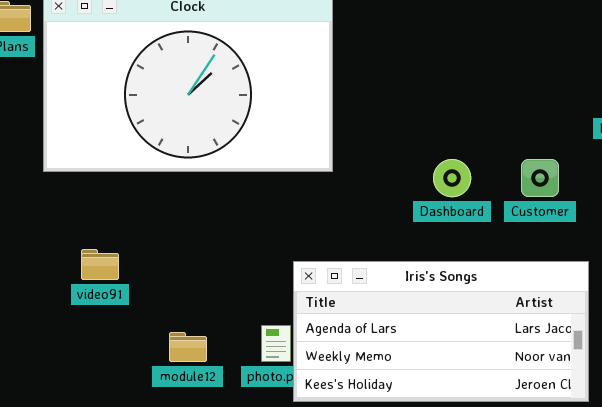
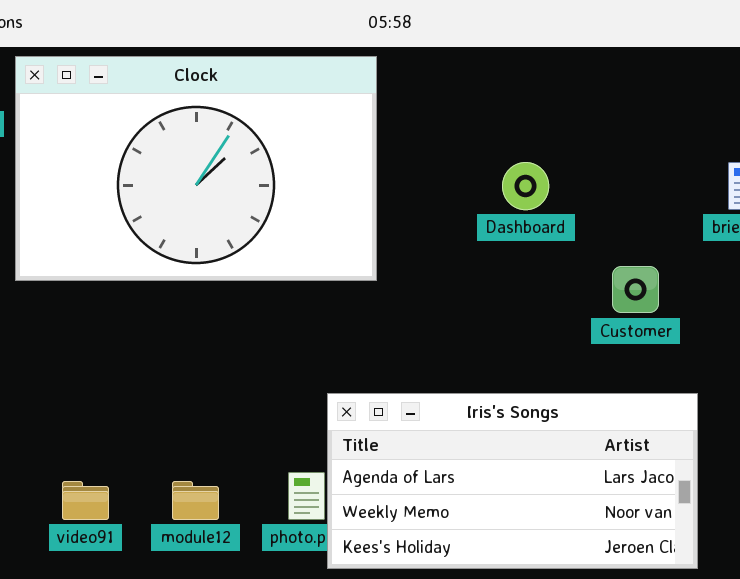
Dashboard: [433,159,471,197] -> [502,162,549,210], moved
video91: [81,249,119,280] -> [62,481,109,520], moved

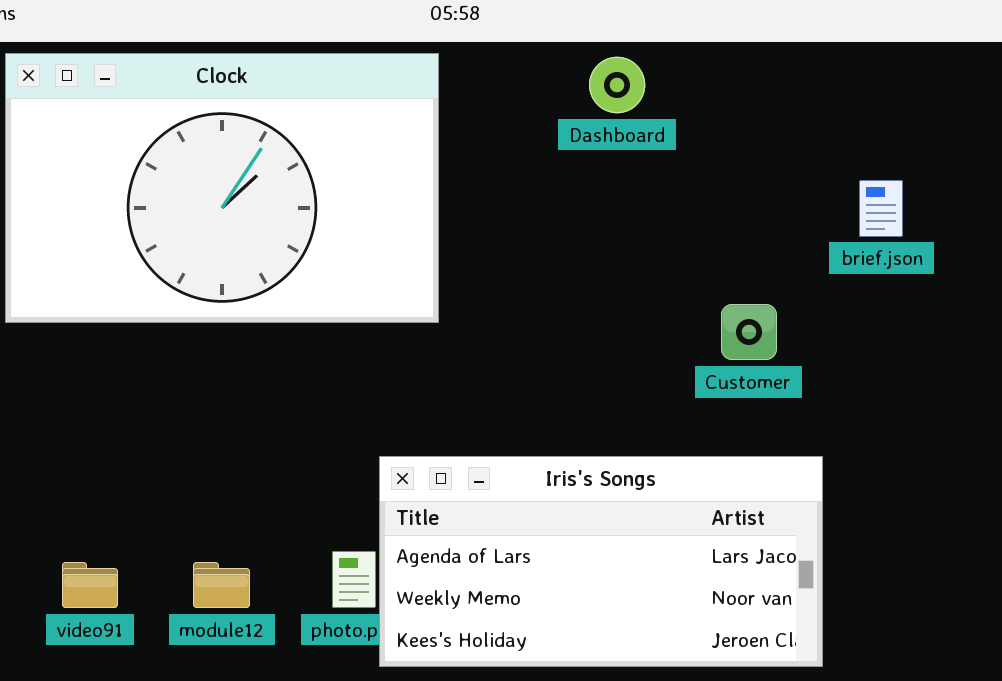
Dashboard: [502,162,549,210] -> [589,57,645,113], moved

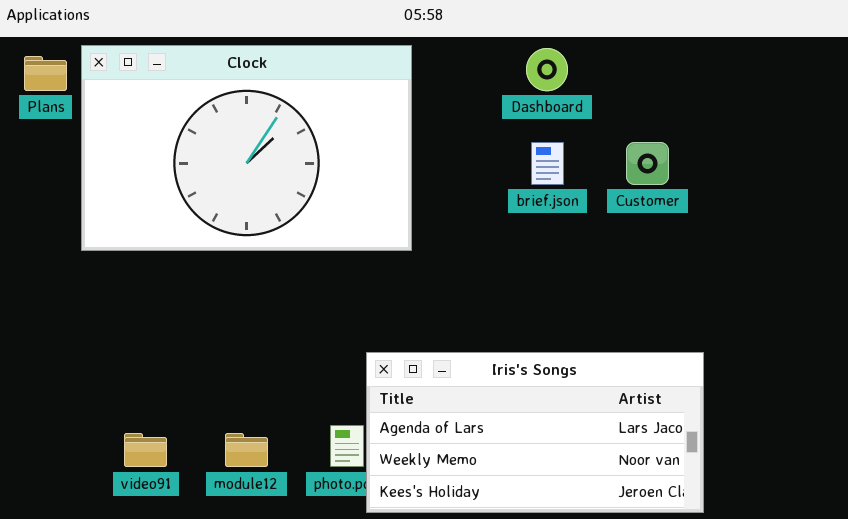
brief.json: [859,180,903,237] -> [531,142,564,185], moved
Customer: [721,304,777,360] -> [626,142,669,185], moved

